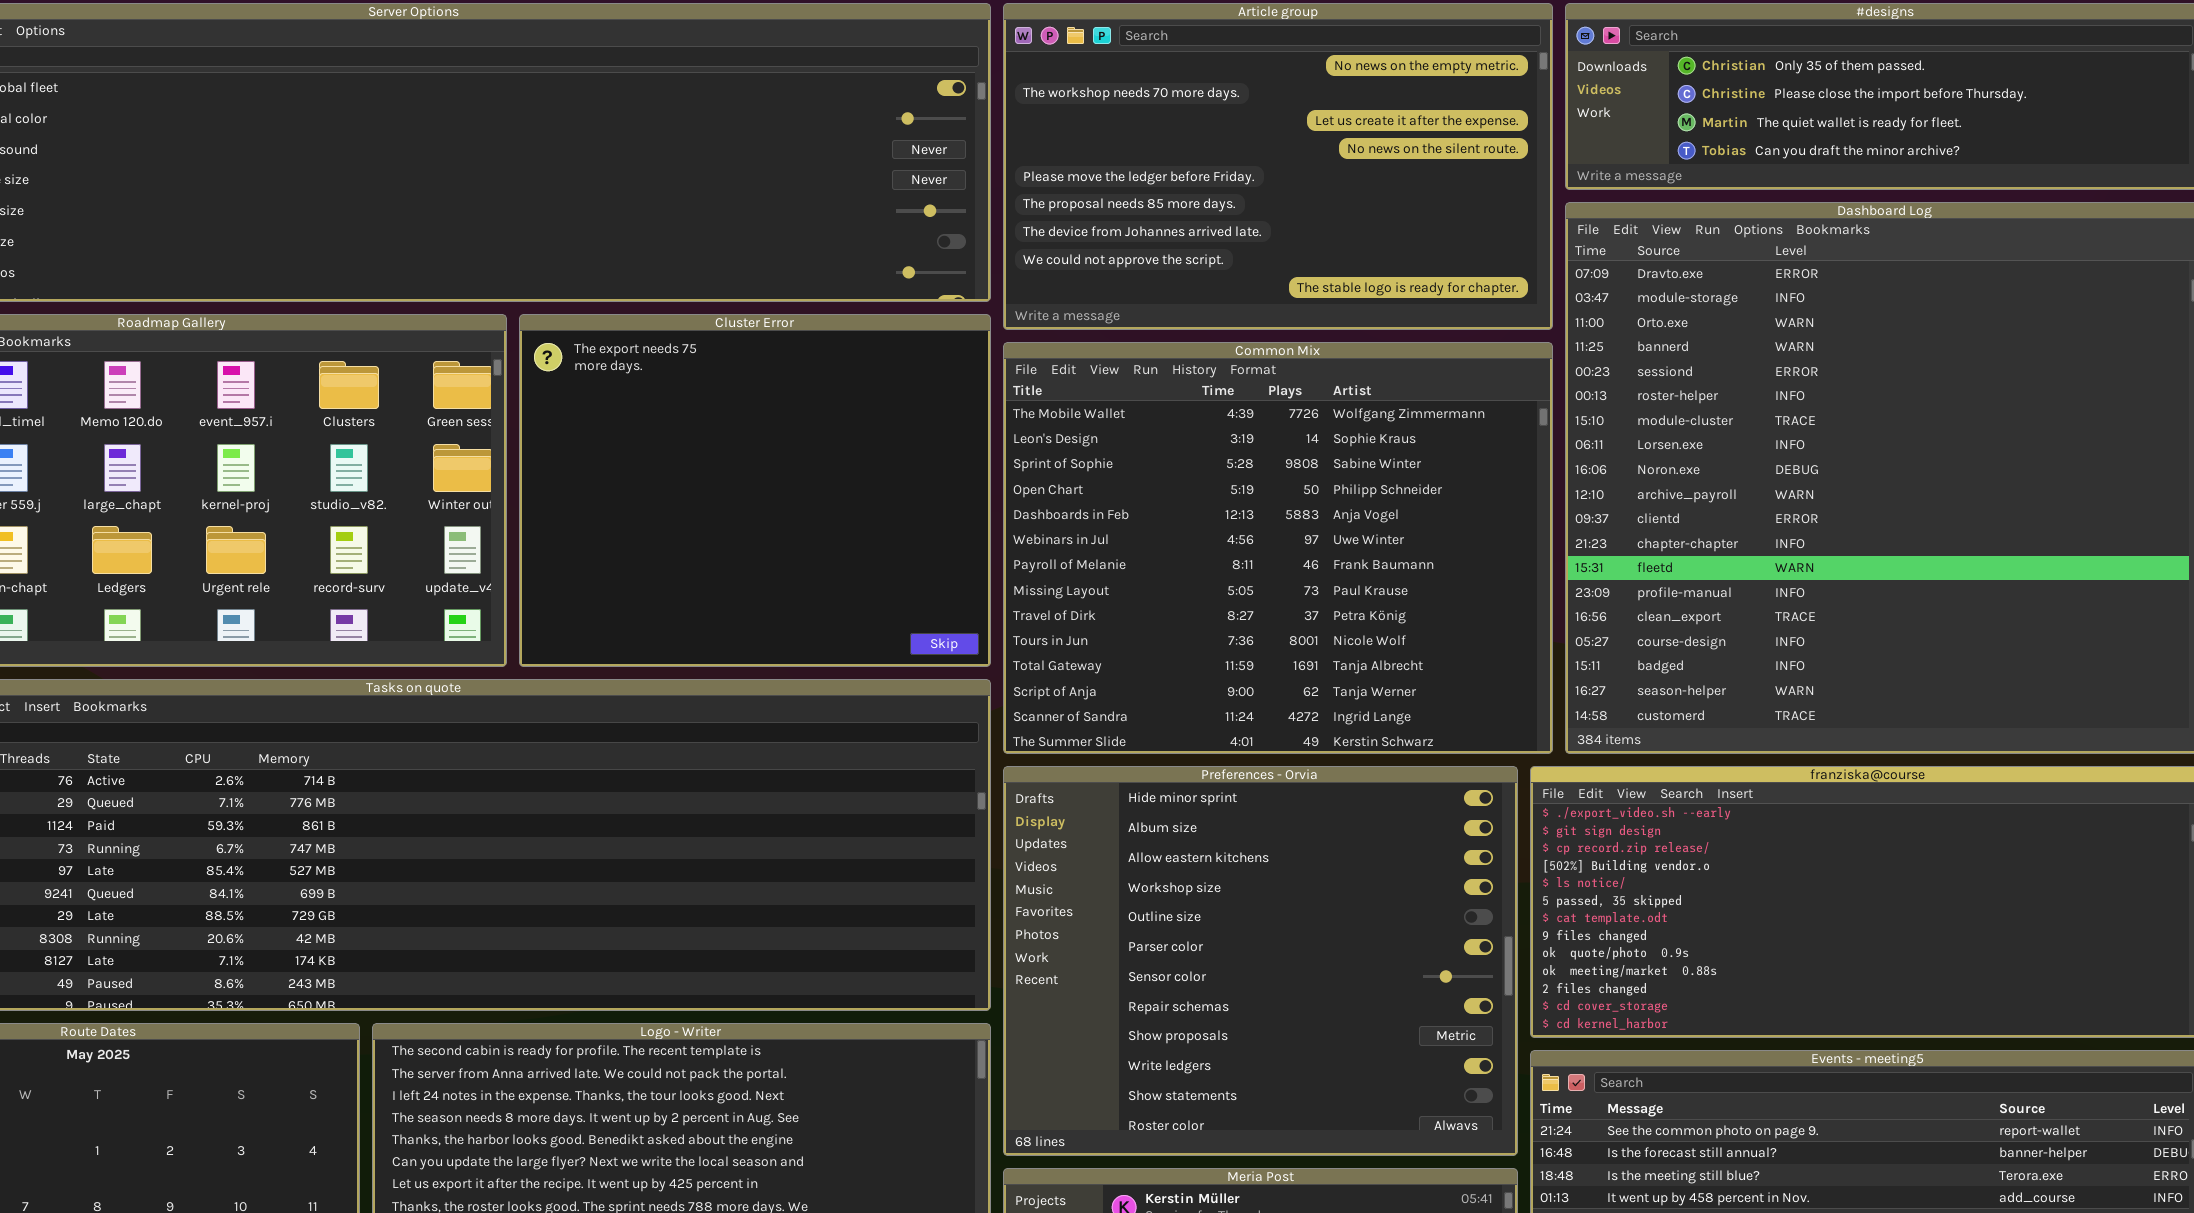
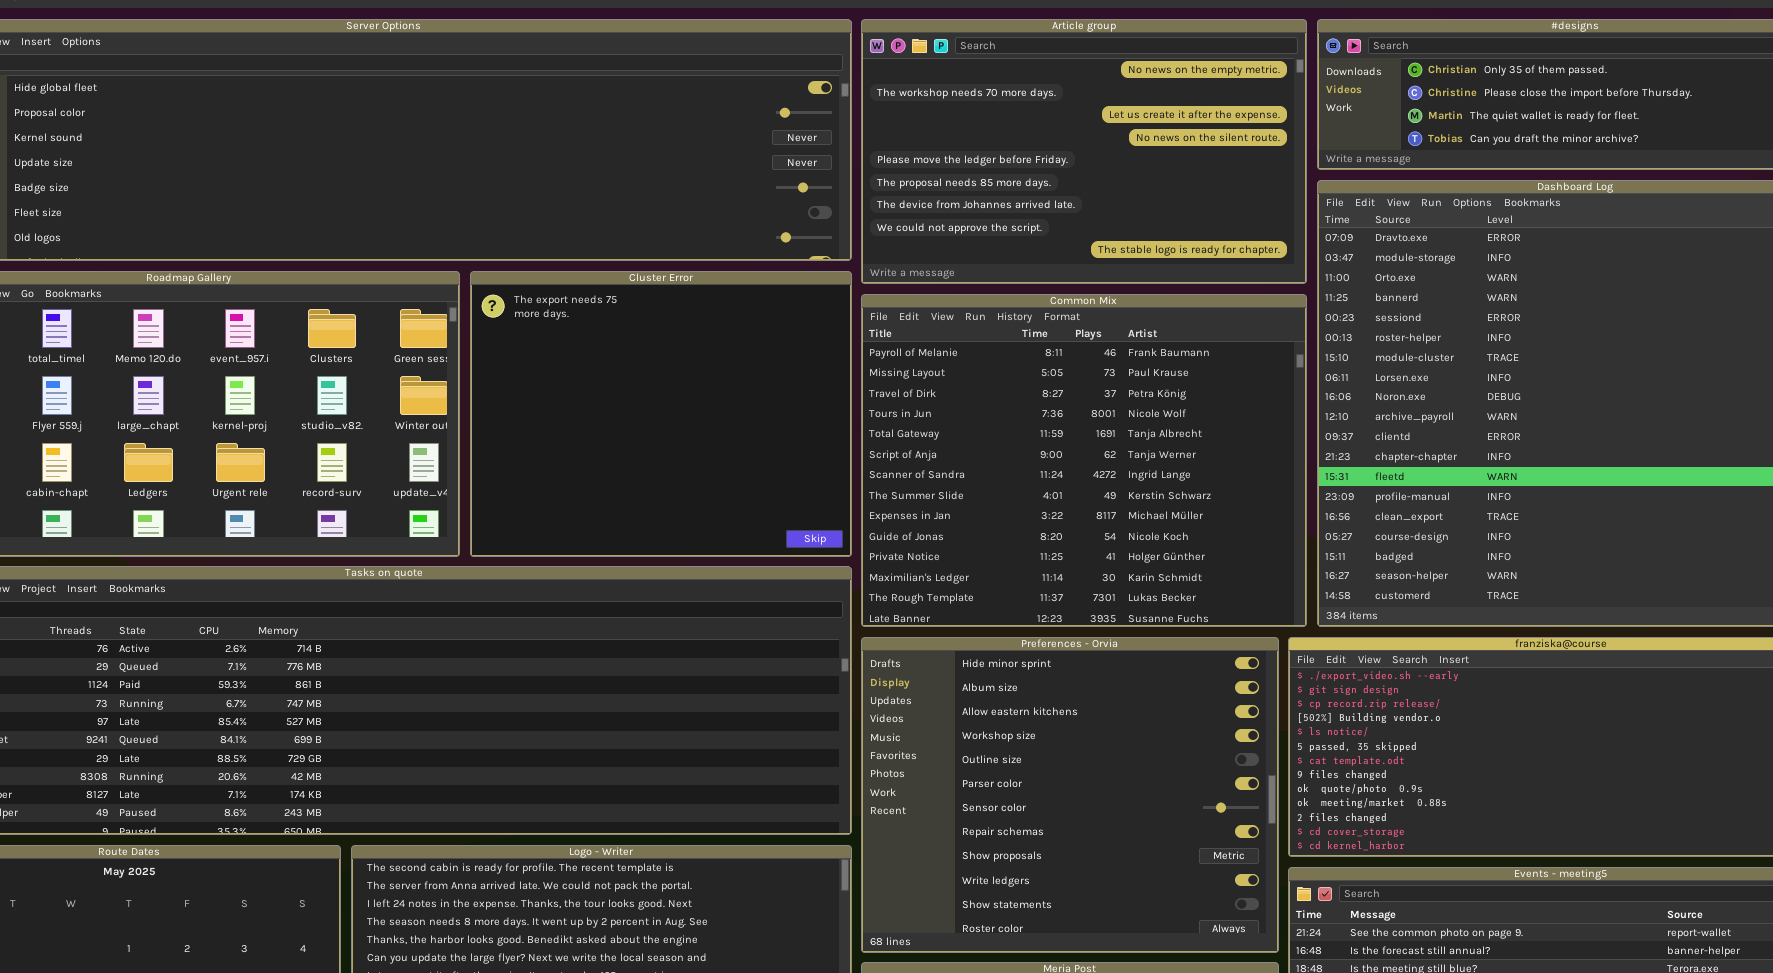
Common Mix: [1003,342,1553,754] -> [861,294,1307,627], scrolled down 6 rows

